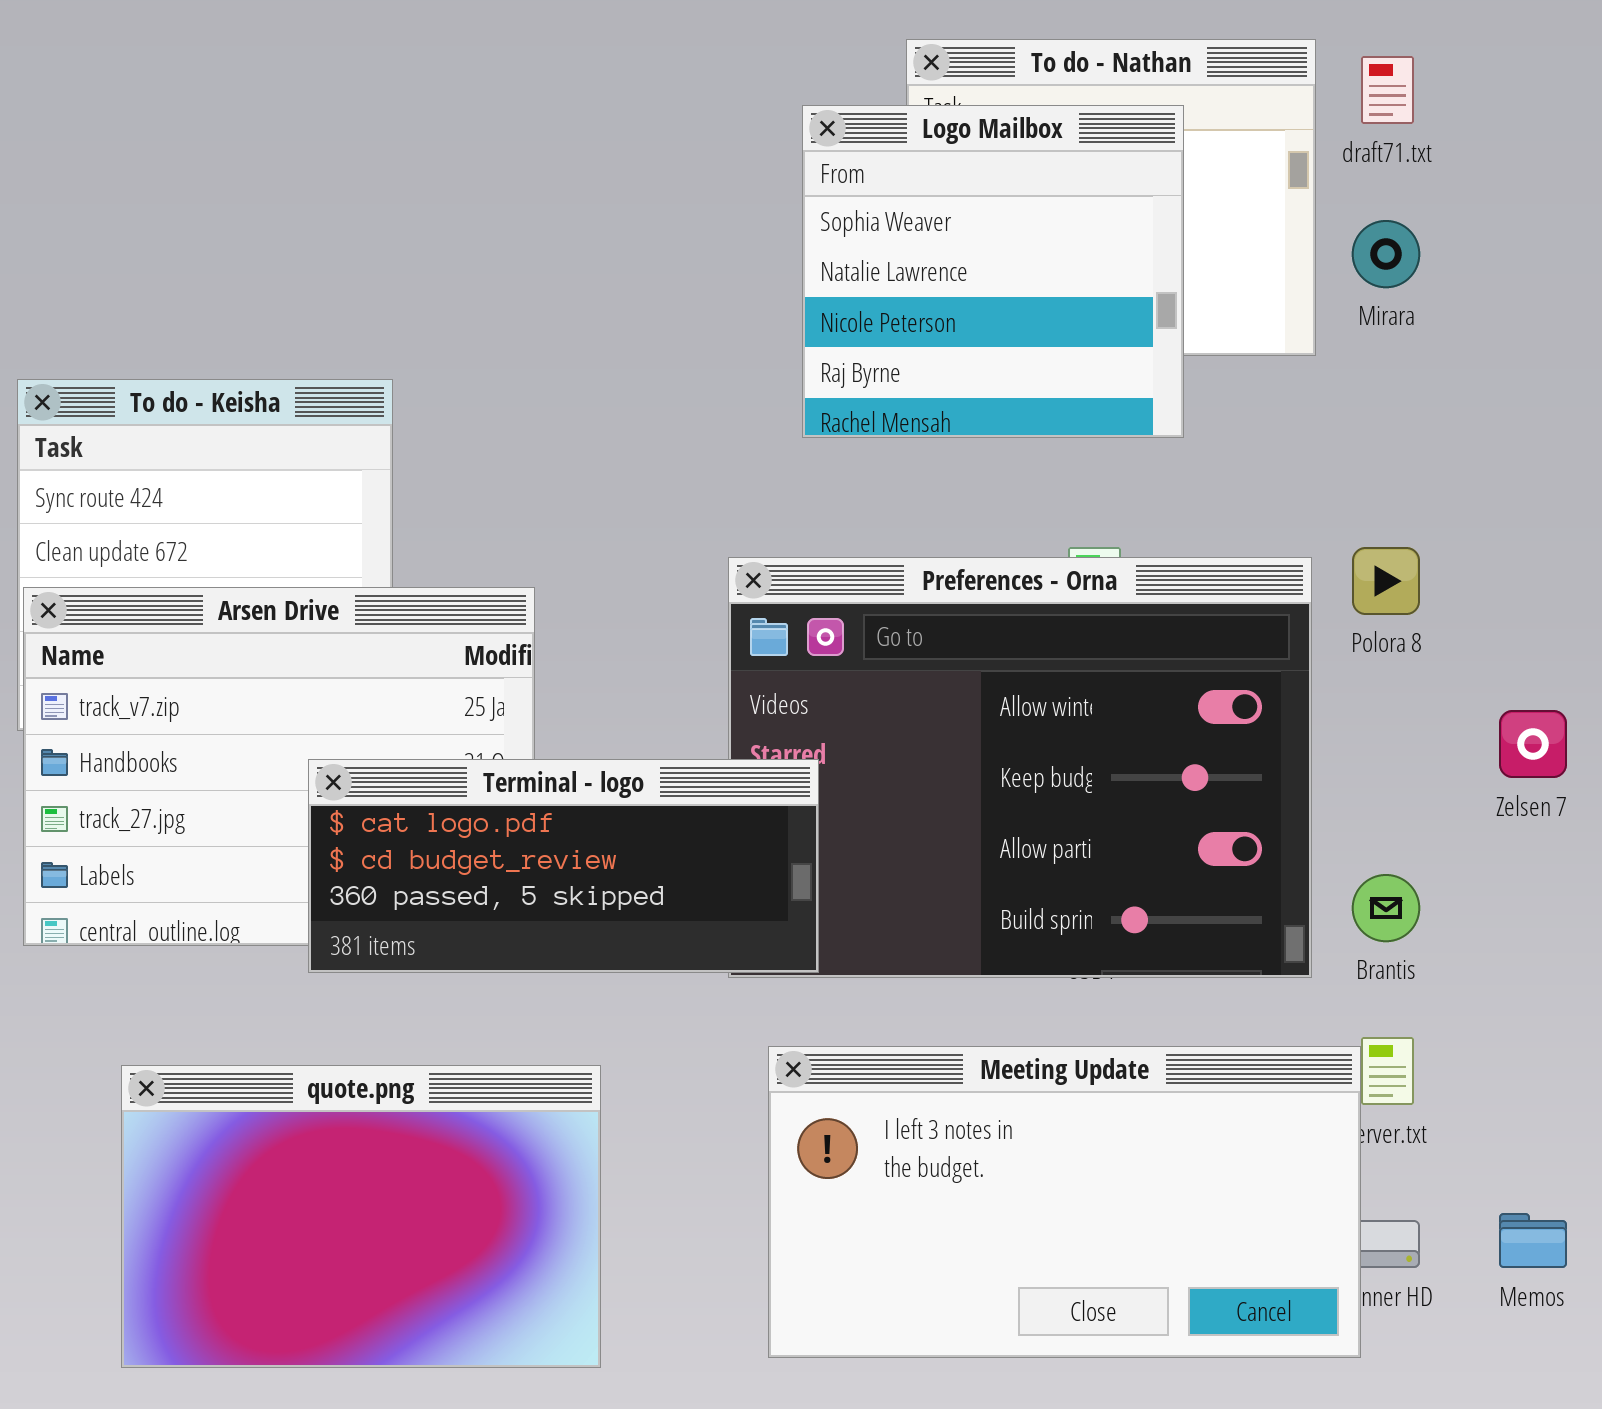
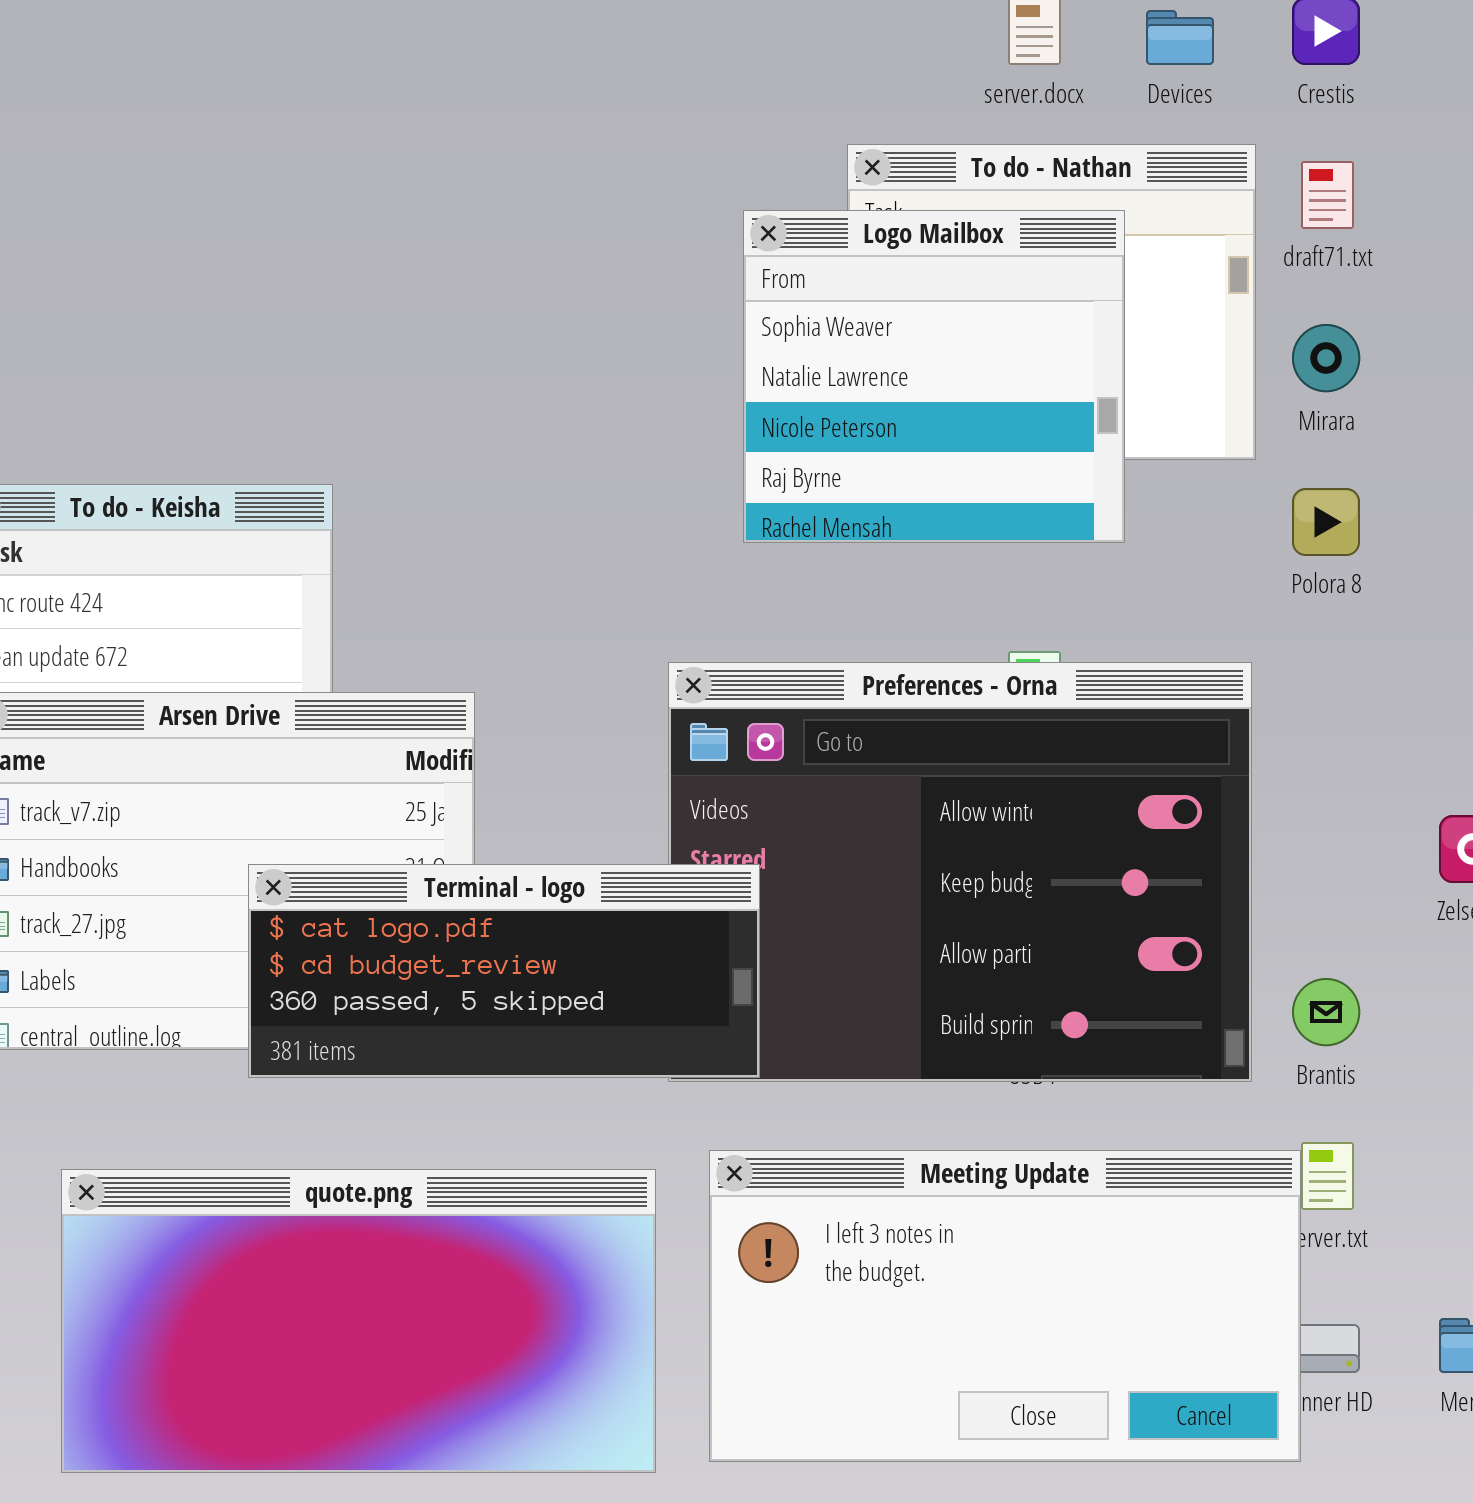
Polora 8: [1352,547,1420,615] -> [1292,488,1360,556], moved
quote.png: [121,1065,601,1368] -> [61,1169,656,1473], resized

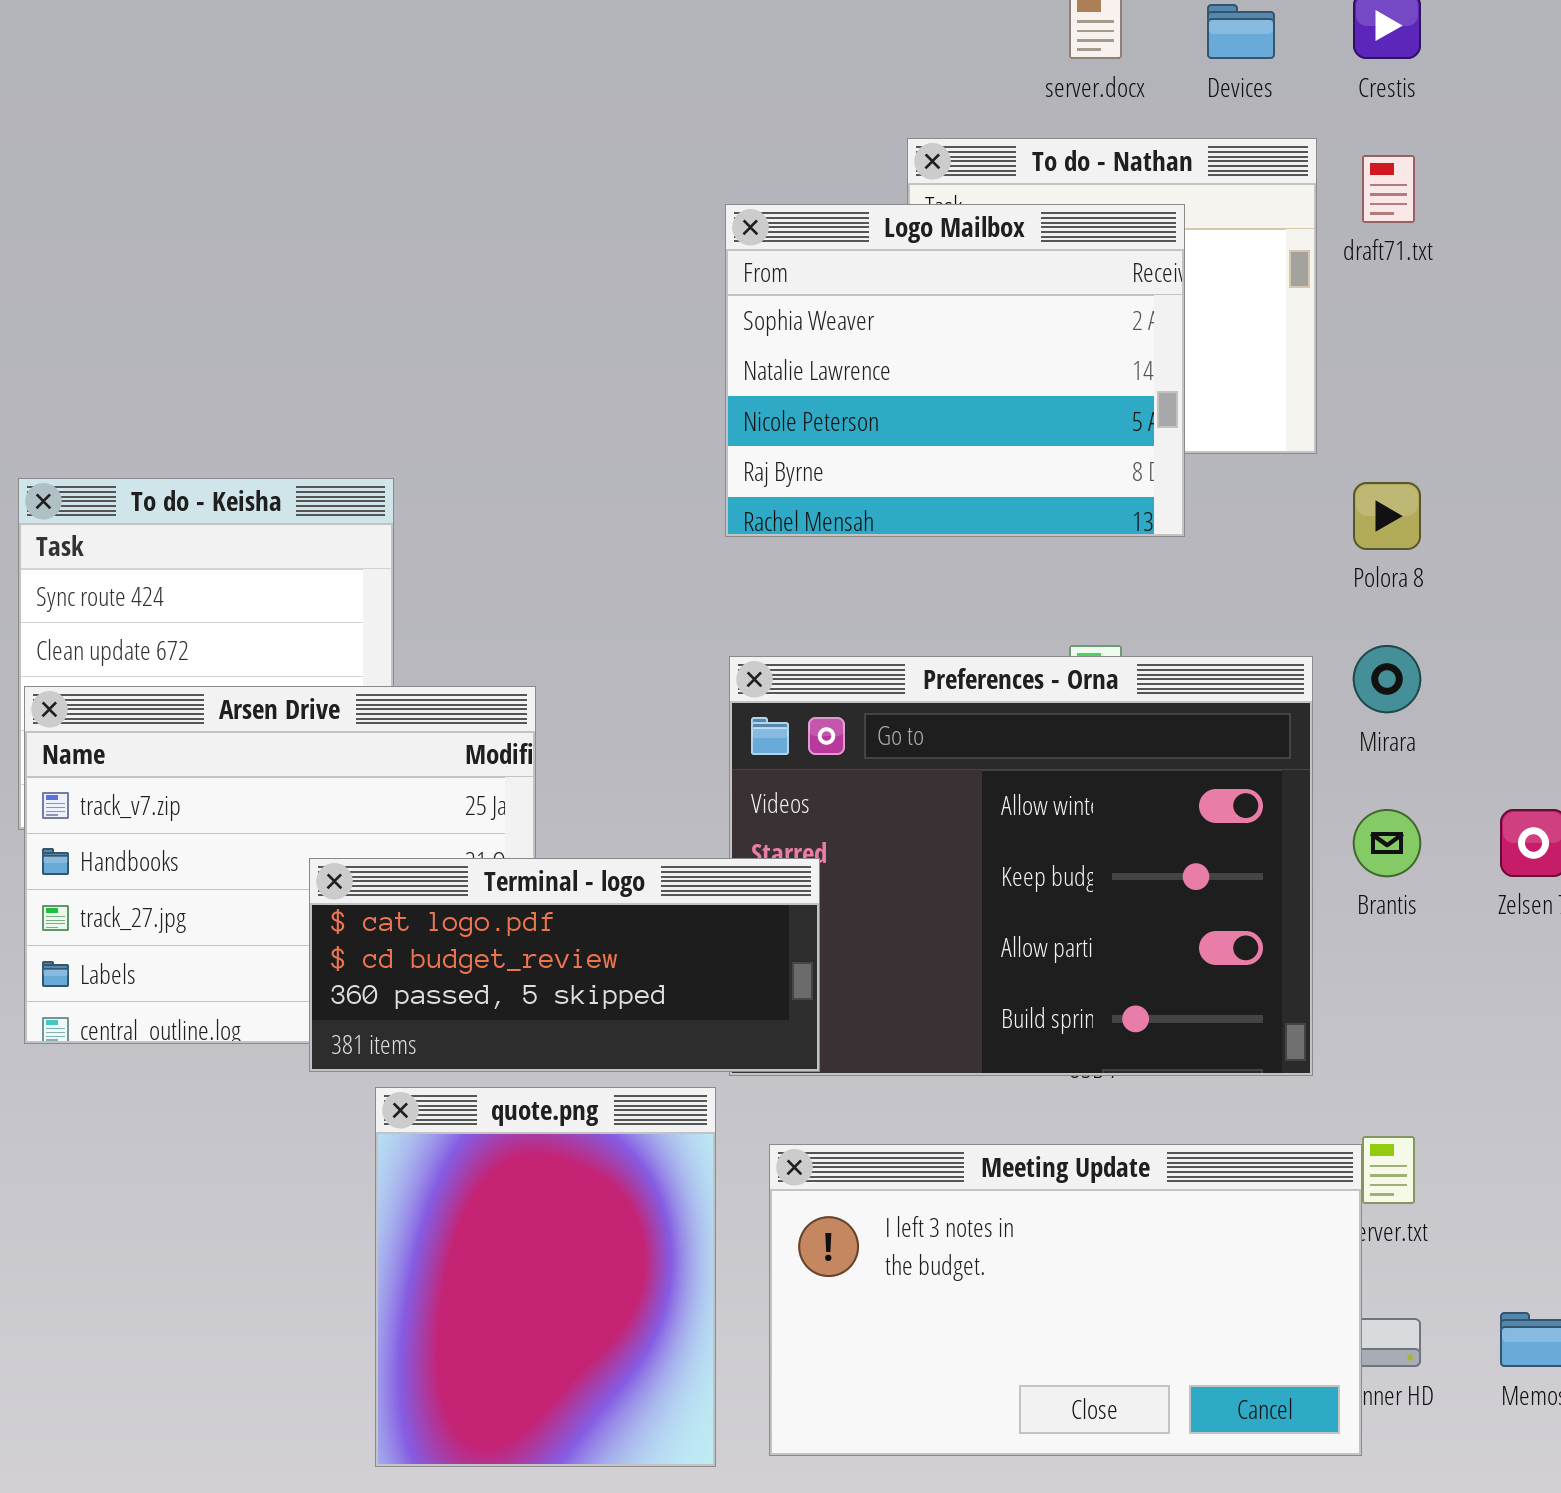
Logo Mailbox: [743,210,1125,543] -> [725,204,1185,537], resized
Mirara: [1292,324,1360,392] -> [1353,645,1421,713], moved
Brantis: [1292,978,1360,1046] -> [1353,809,1421,877], moved
quote.png: [61,1169,656,1473] -> [375,1087,716,1467], resized

